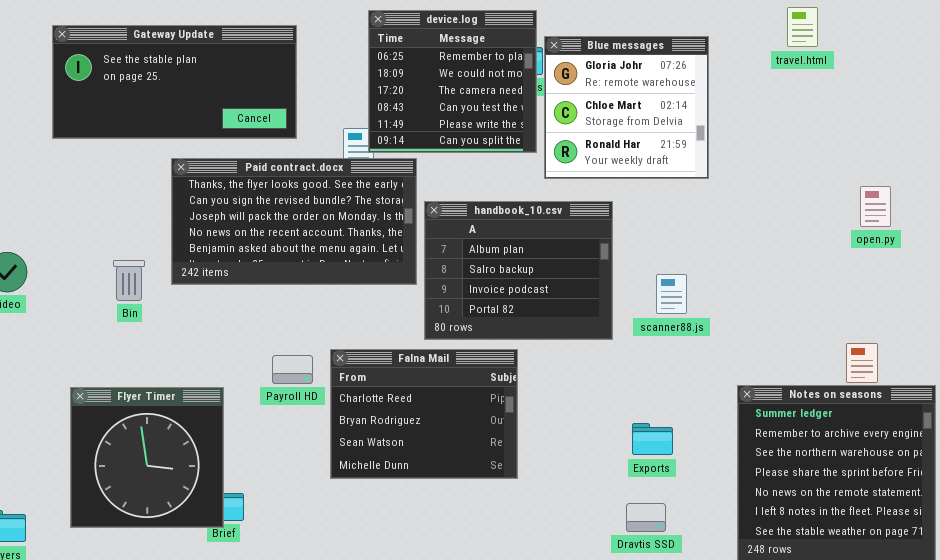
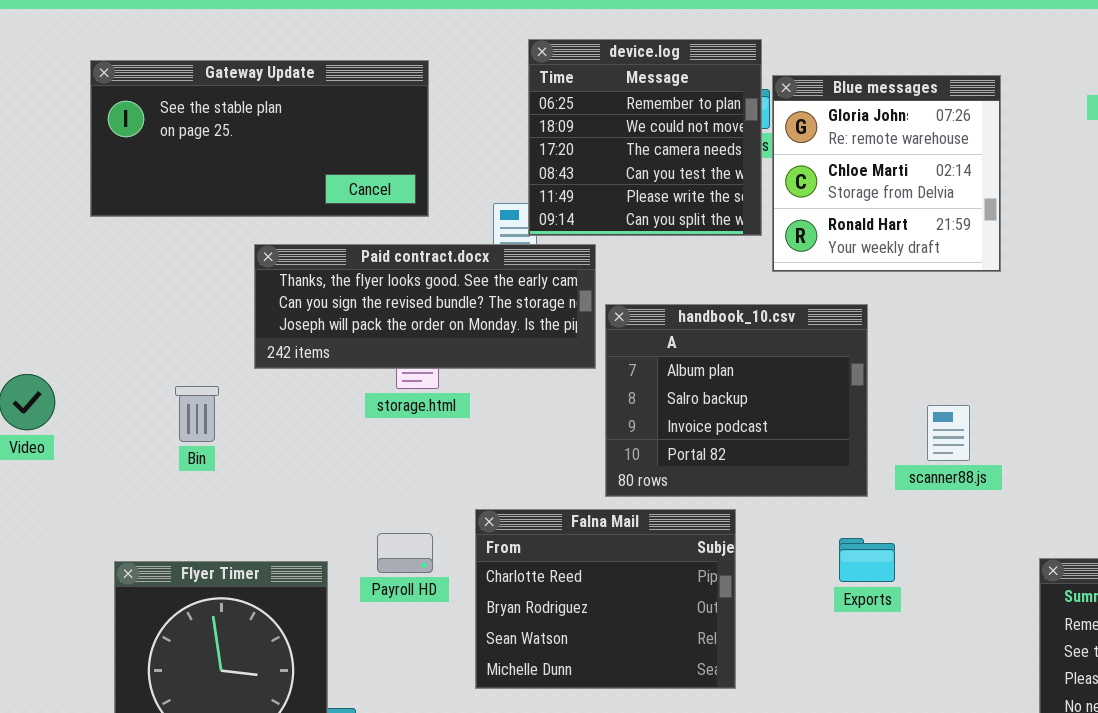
Paid contract.docx: [171,158,417,285] -> [254,244,596,369], resized
Payroll HD: [272,355,313,384] -> [377,533,433,573], moved
Exports: [632,423,673,455] -> [839,538,895,582], moved

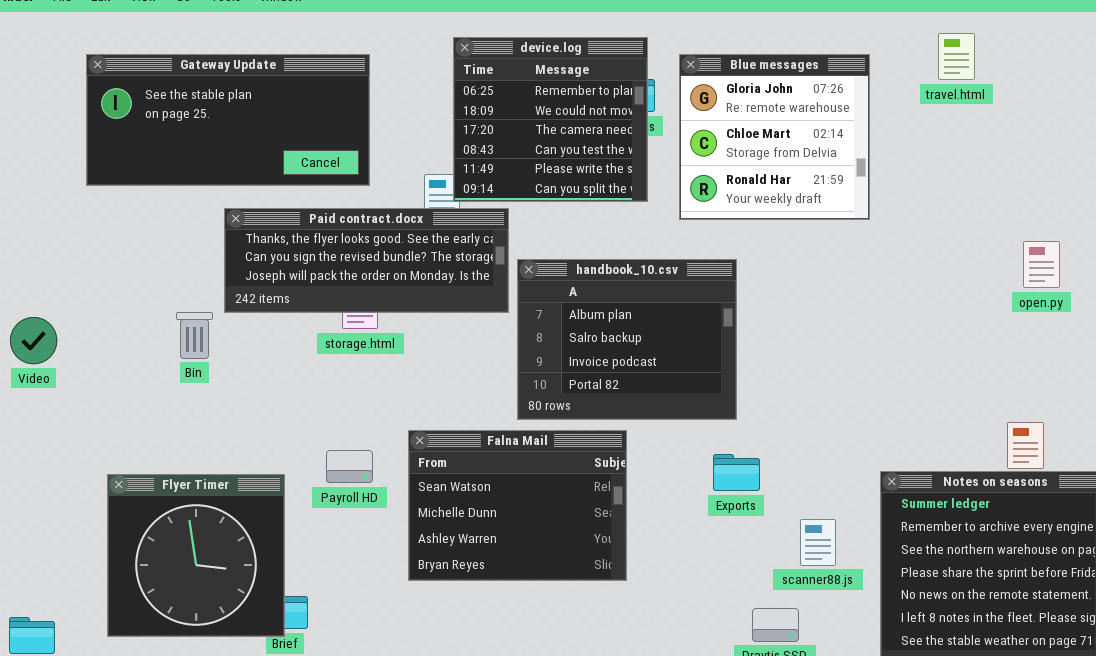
Blue messages: [772,75,1001,272] -> [679,54,870,220], moved
Bin: [175,386,219,442] -> [176,312,213,359], moved
scanner88.js: [927,405,970,461] -> [800,519,836,566], moved
Falna Mail: [475,509,736,689] -> [408,430,627,581], scrolled down 2 rows

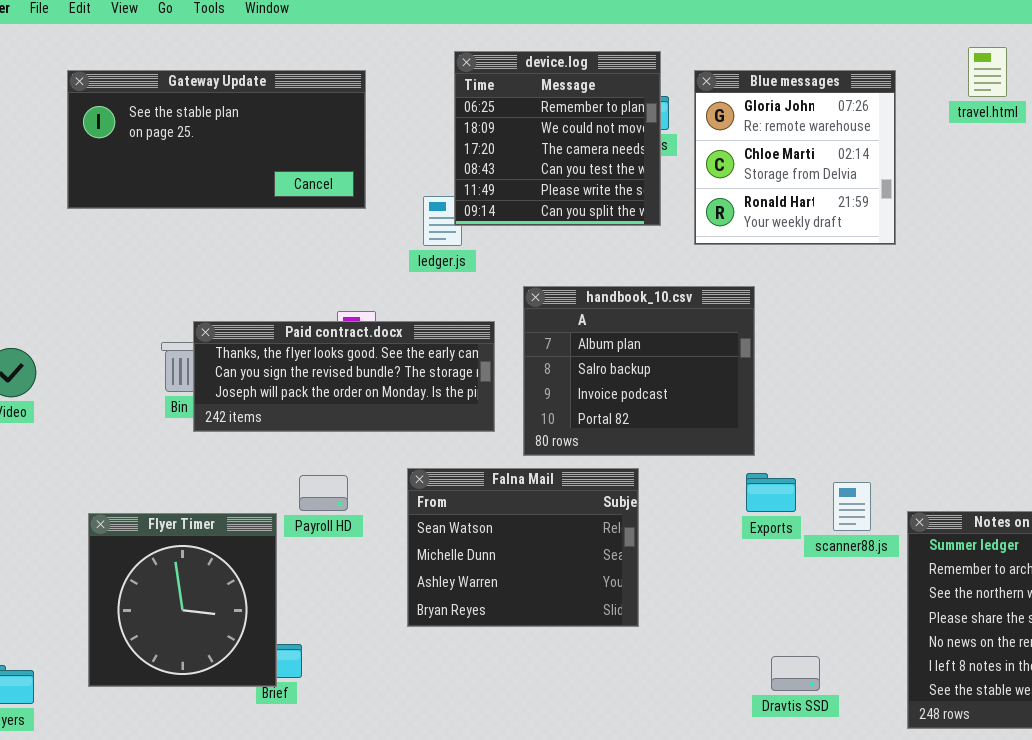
Paid contract.docx: [224,208,509,313] -> [193,321,495,432], moved
Payroll HD: [326,450,373,483] -> [299,475,348,511], moved
Exports: [713,454,760,491] -> [746,473,796,512], moved
scanner88.js: [800,519,836,566] -> [833,482,871,531], moved

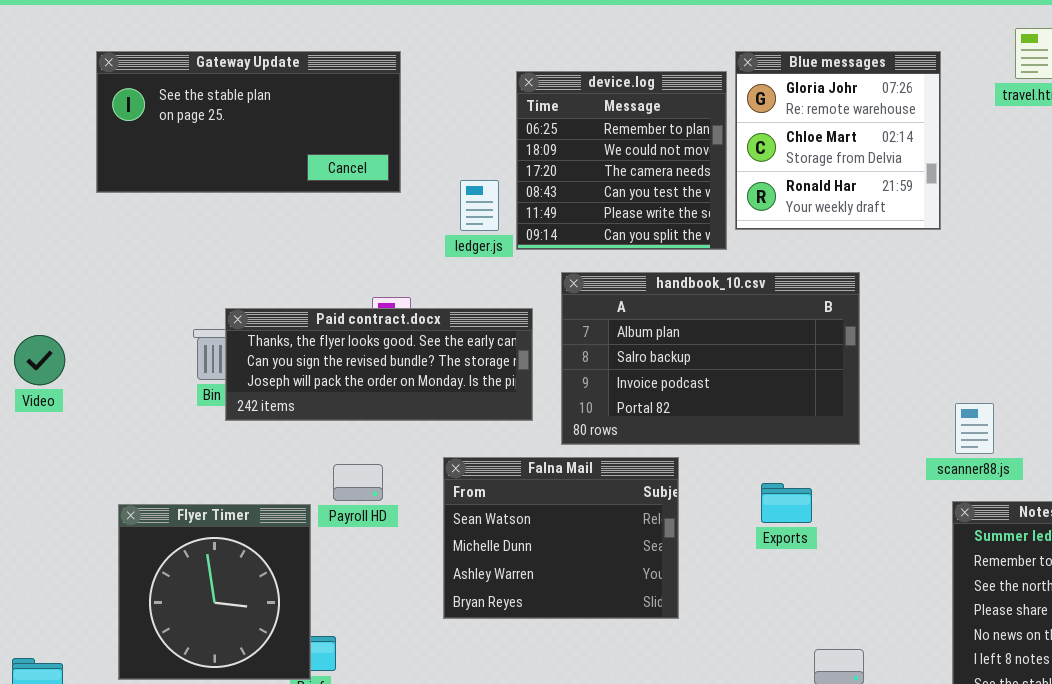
device.log: [454,51,661,226] -> [516,71,727,250], moved
handbook_10.csv: [523,286,755,456] -> [561,272,860,445], resized
Exports: [746,473,796,512] -> [761,483,812,523], moved
scanner88.js: [833,482,871,531] -> [955,403,994,454], moved

